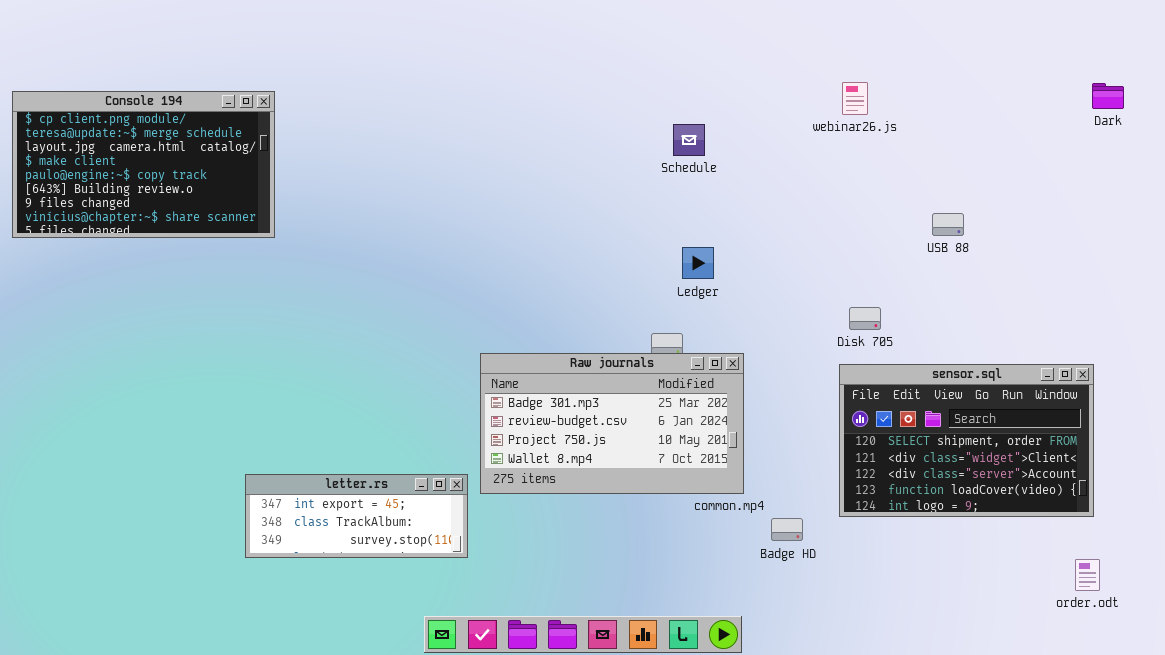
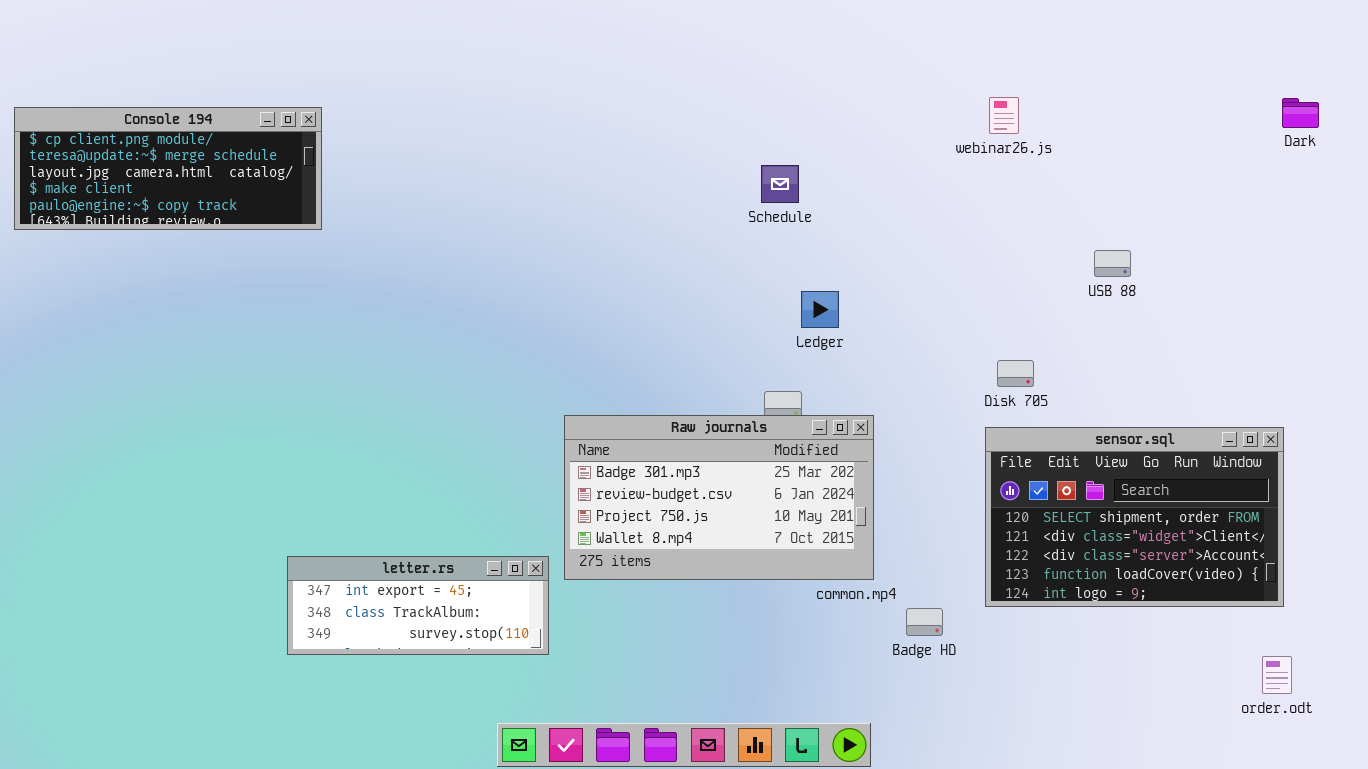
Console 194: [12,91,275,238] -> [14,107,322,230], resized
Schedule: [673,124,705,156] -> [761,165,799,203], moved

